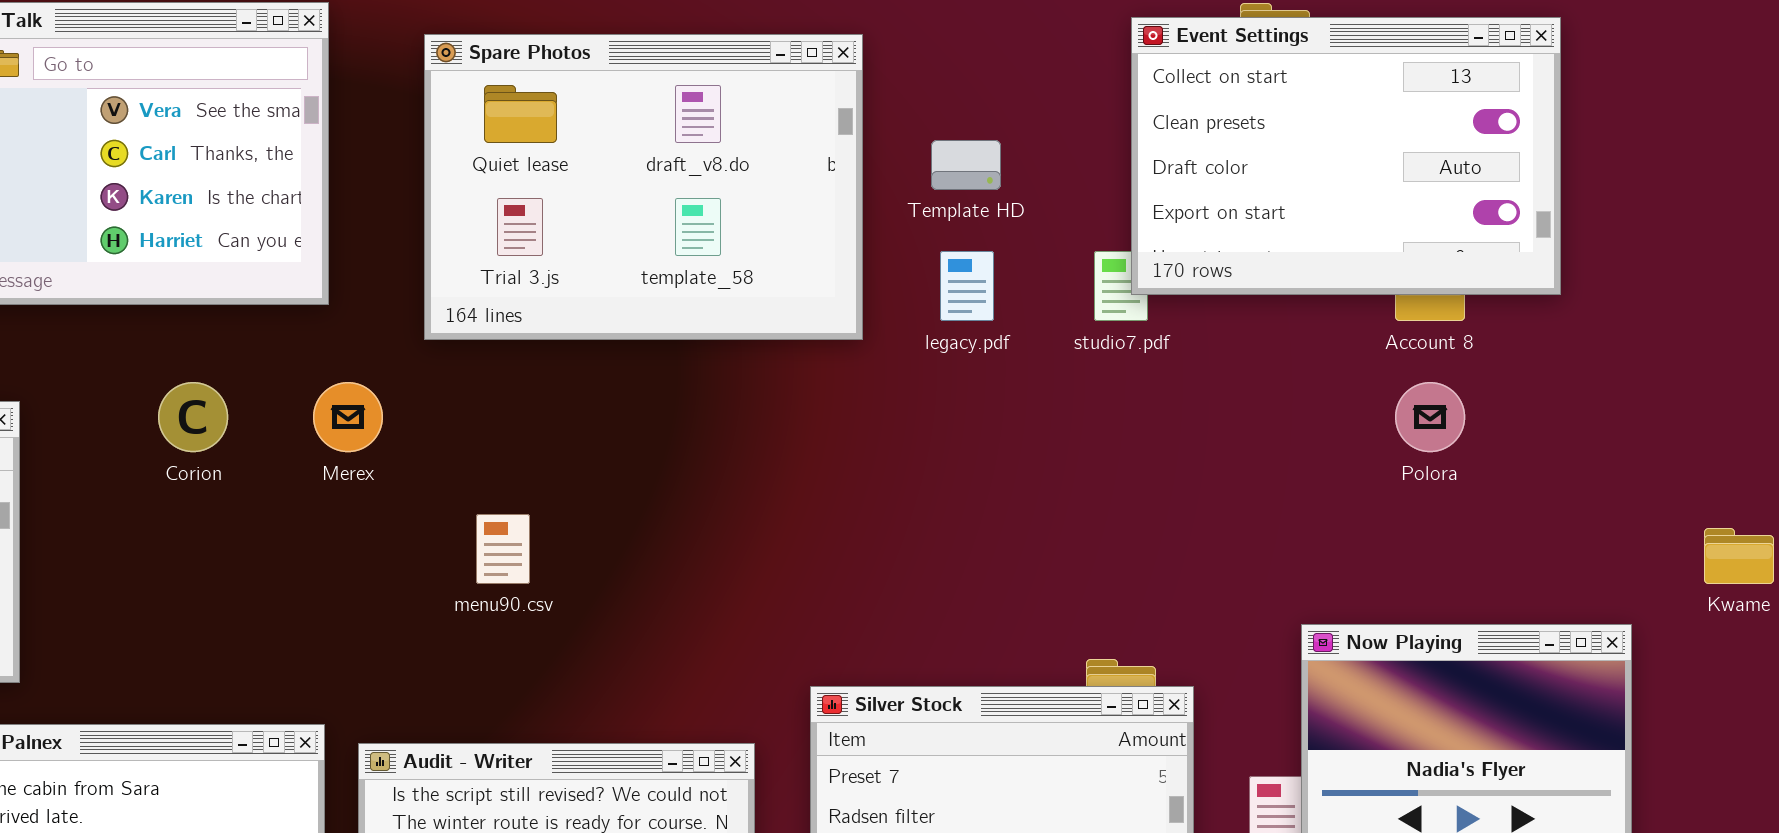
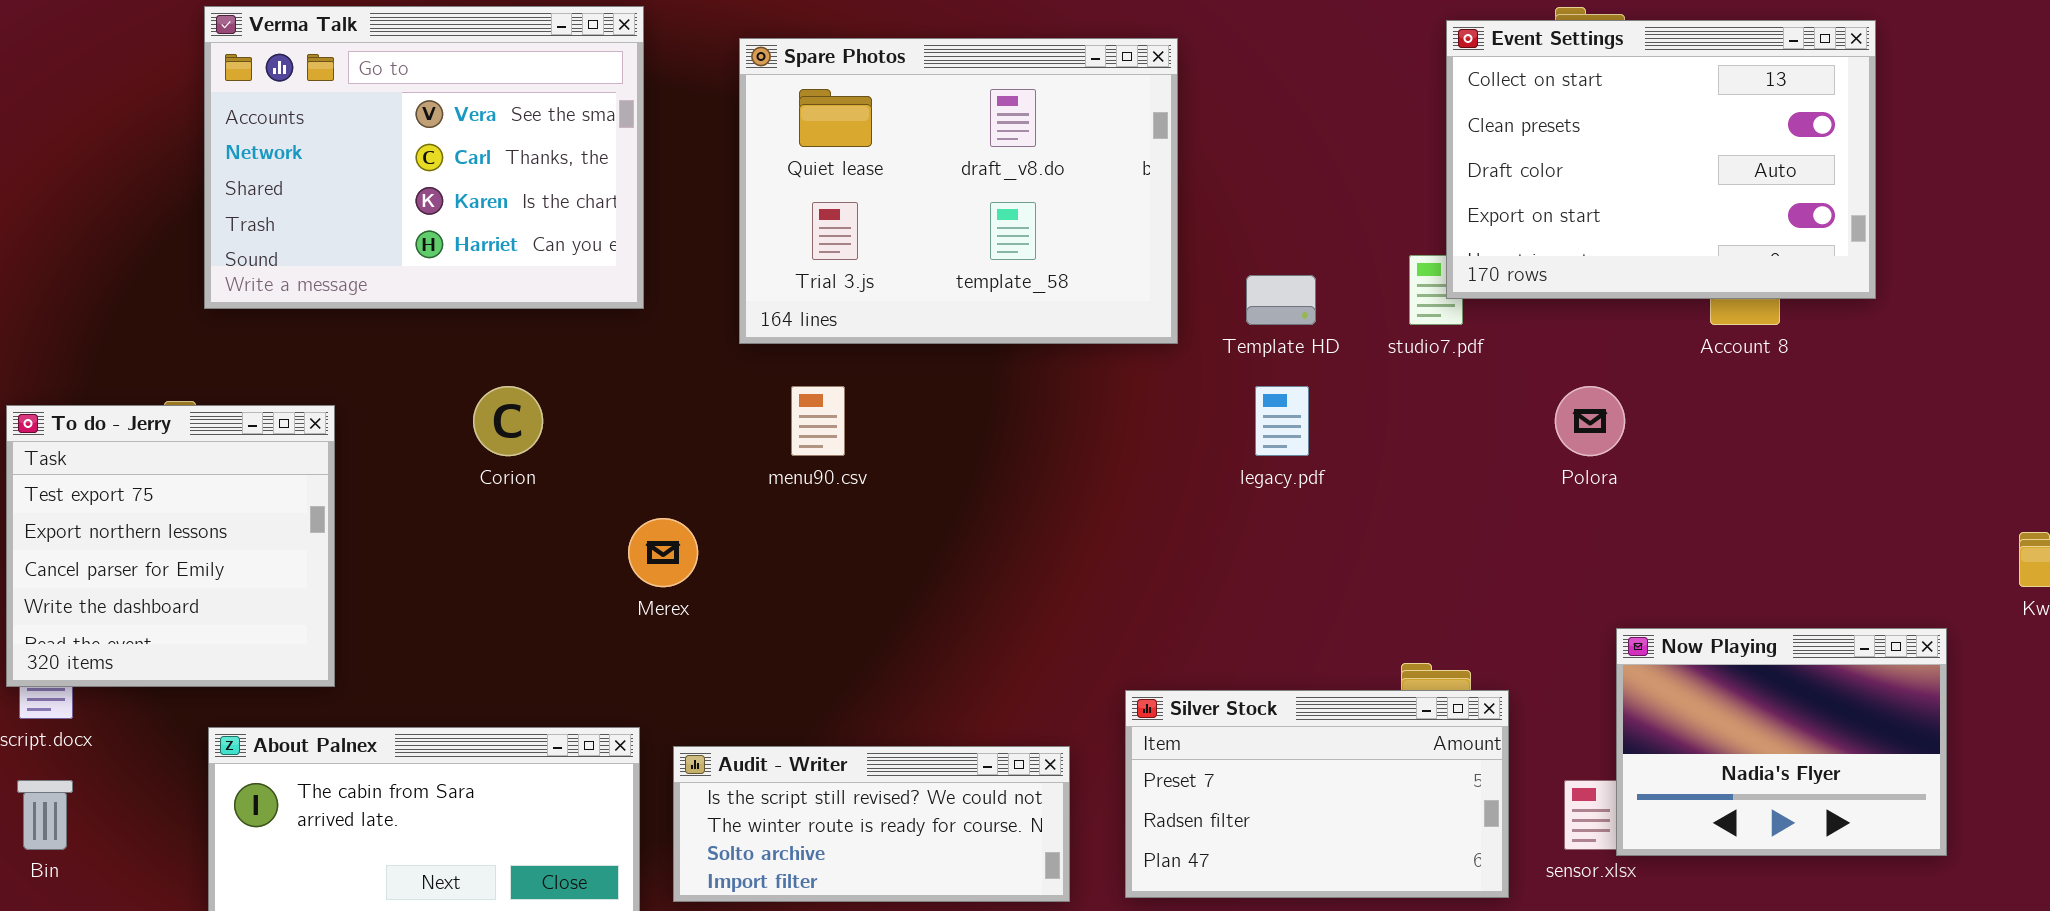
Template HD: [931,140,1001,190] -> [1246,275,1316,325], moved
legacy.pdf: [940,251,994,321] -> [1255,386,1309,456], moved
Merex: [313,382,383,452] -> [628,518,698,587], moved
Polora: [1395,382,1465,452] -> [1555,386,1625,456], moved
menu90.csv: [476,514,530,584] -> [791,386,845,456], moved

